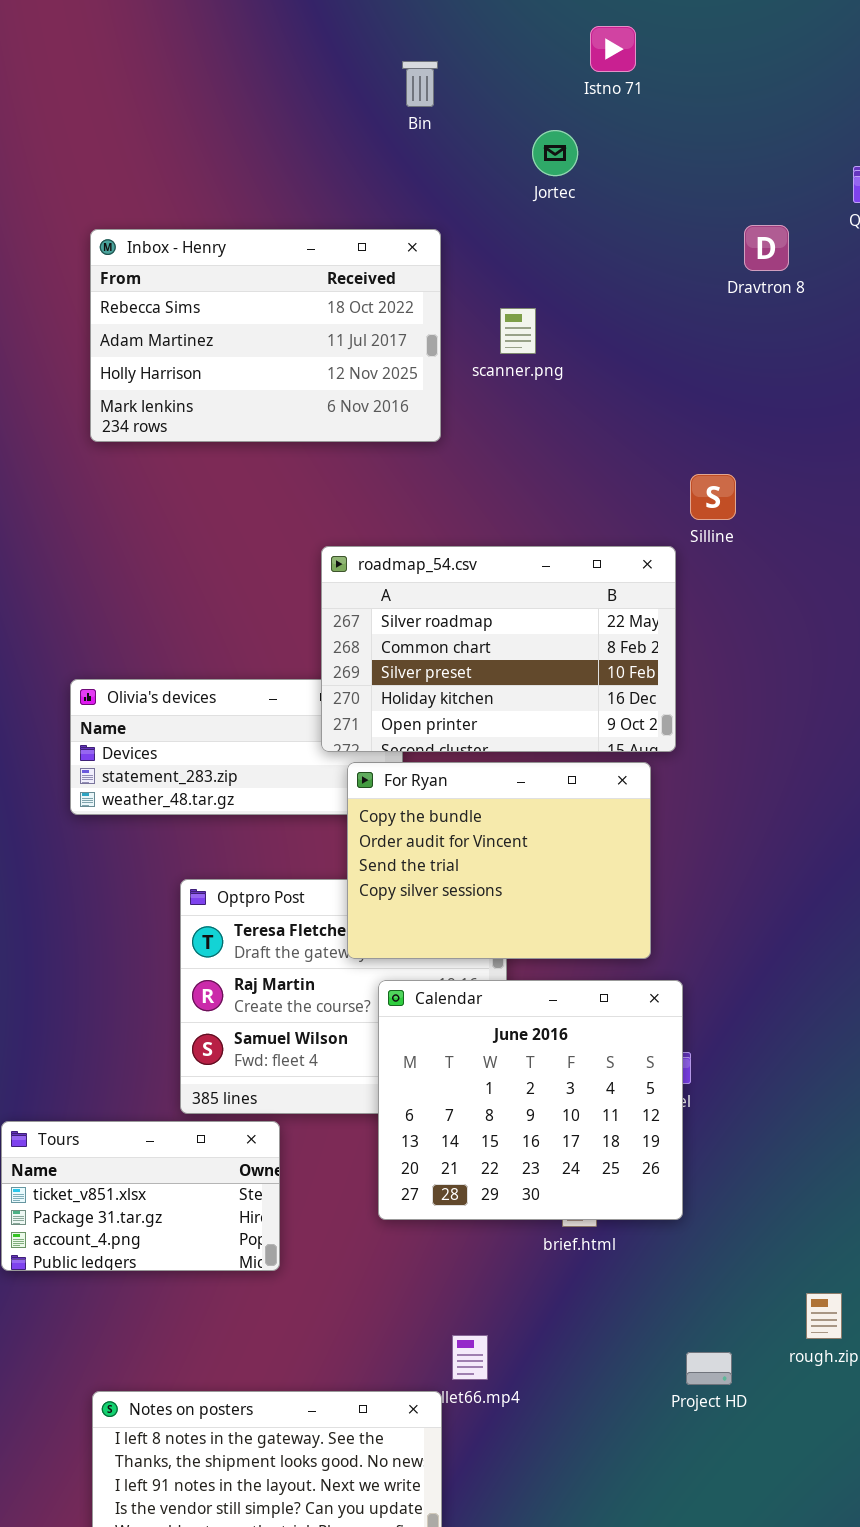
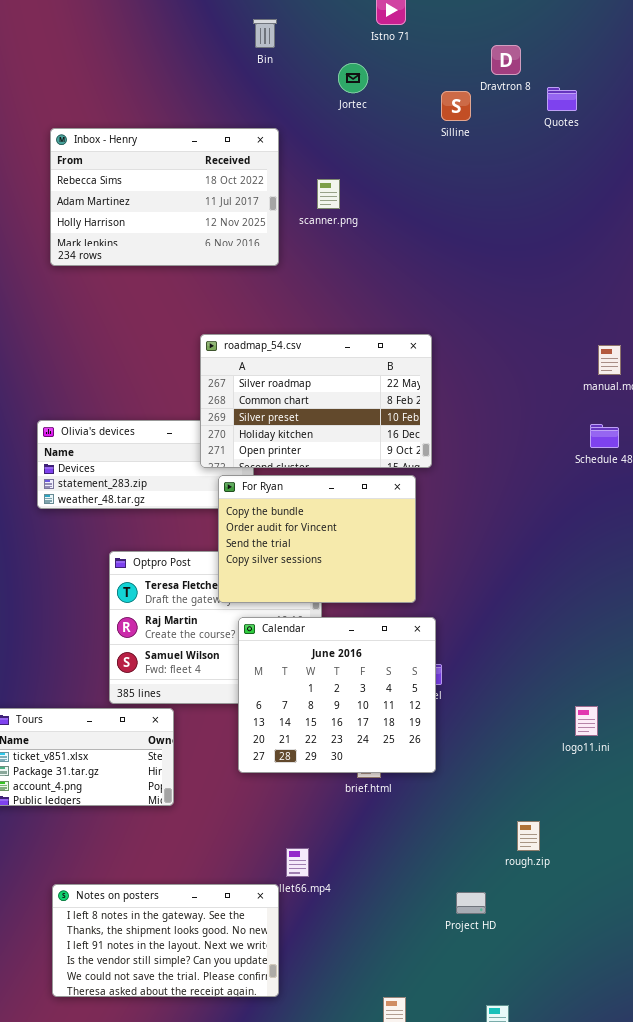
Dravtron 8: [744,225,789,271] -> [491,45,521,75], moved
Silline: [690,474,736,520] -> [441,91,471,121], moved
Project HD: [686,1352,732,1385] -> [456,892,486,914], moved

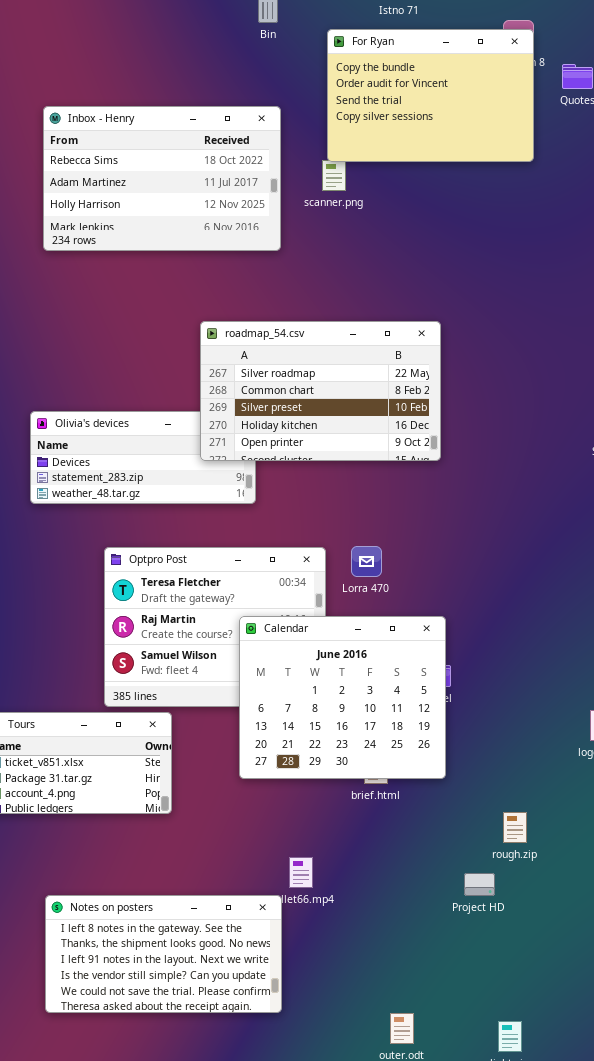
For Ryan: [218,475,416,603] -> [327,29,534,162], moved
rough.zip: [517,821,540,851] -> [503,812,527,843], moved
Project HD: [456,892,486,914] -> [464,873,495,896], moved

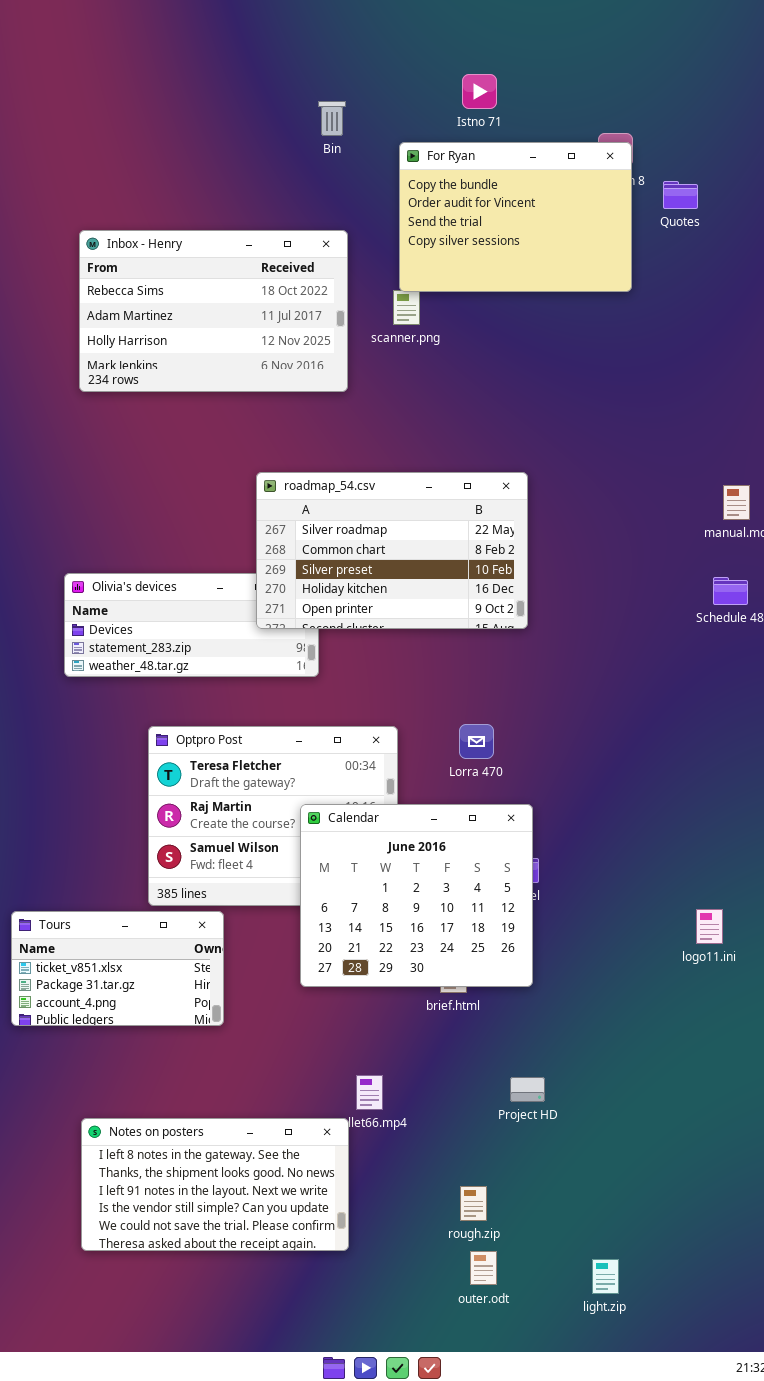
Lorra 470: [351,546,382,577] -> [459,724,494,759], moved
rough.zip: [503,812,527,843] -> [460,1186,487,1221], moved
Project HD: [464,873,495,896] -> [510,1077,545,1102], moved

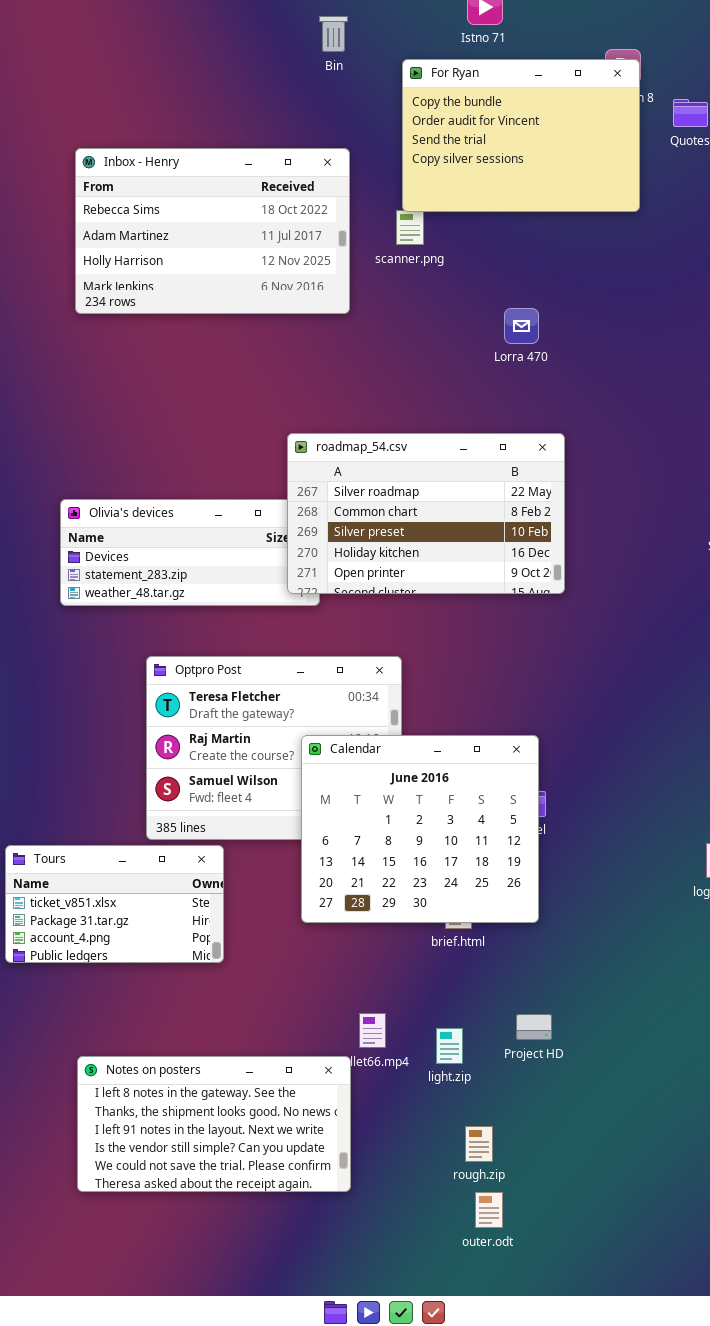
roadmap_54.csv: [256,472,528,629] -> [287,433,565,594], moved
Lorra 470: [459,724,494,759] -> [504,308,539,344], moved
light.zip: [592,1259,619,1294] -> [436,1028,463,1064], moved

